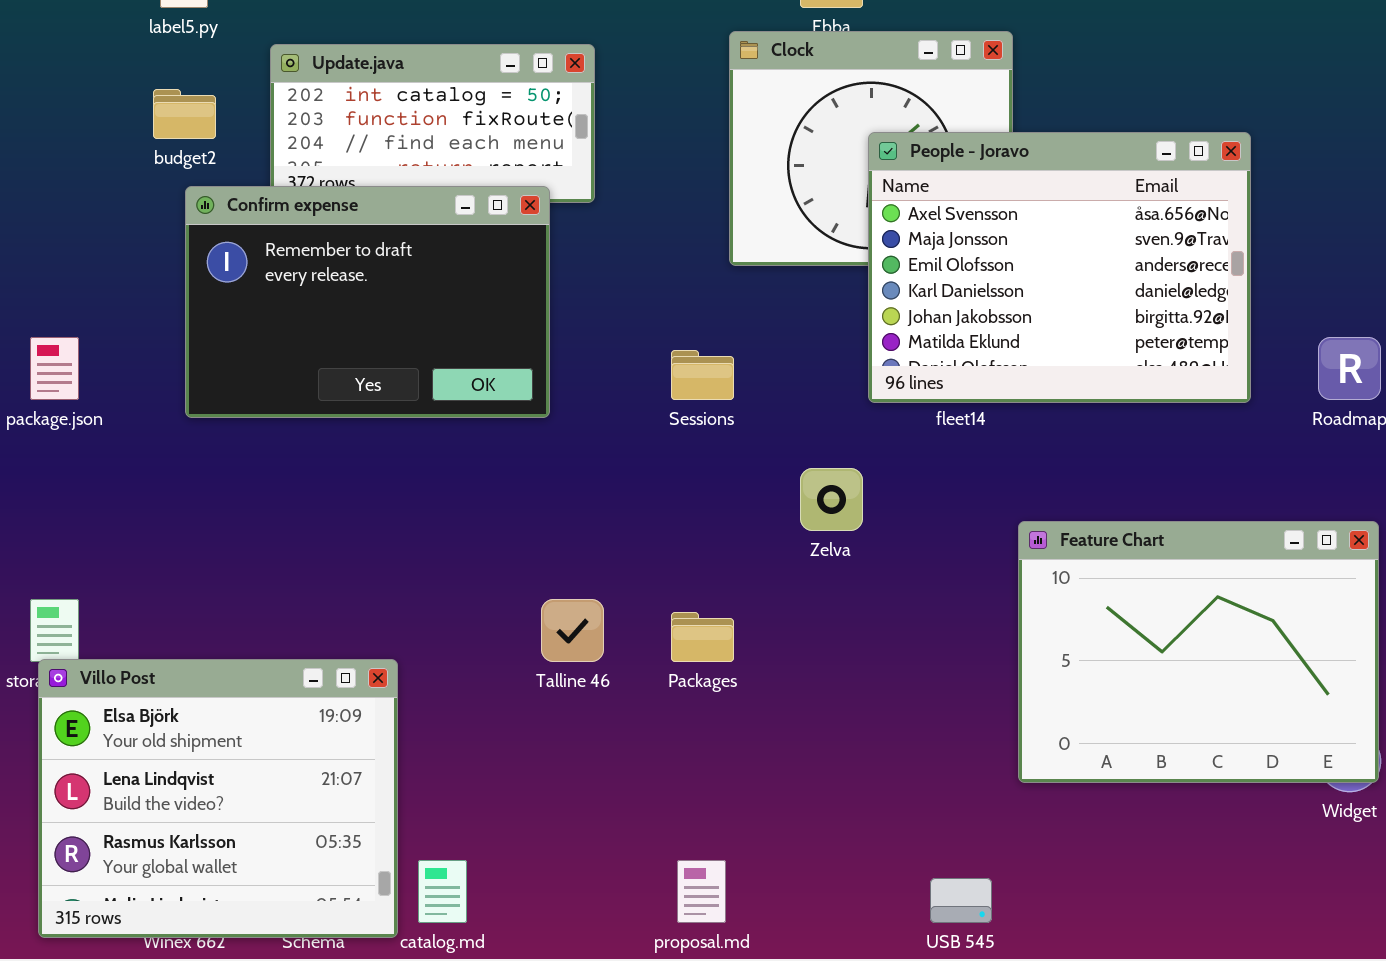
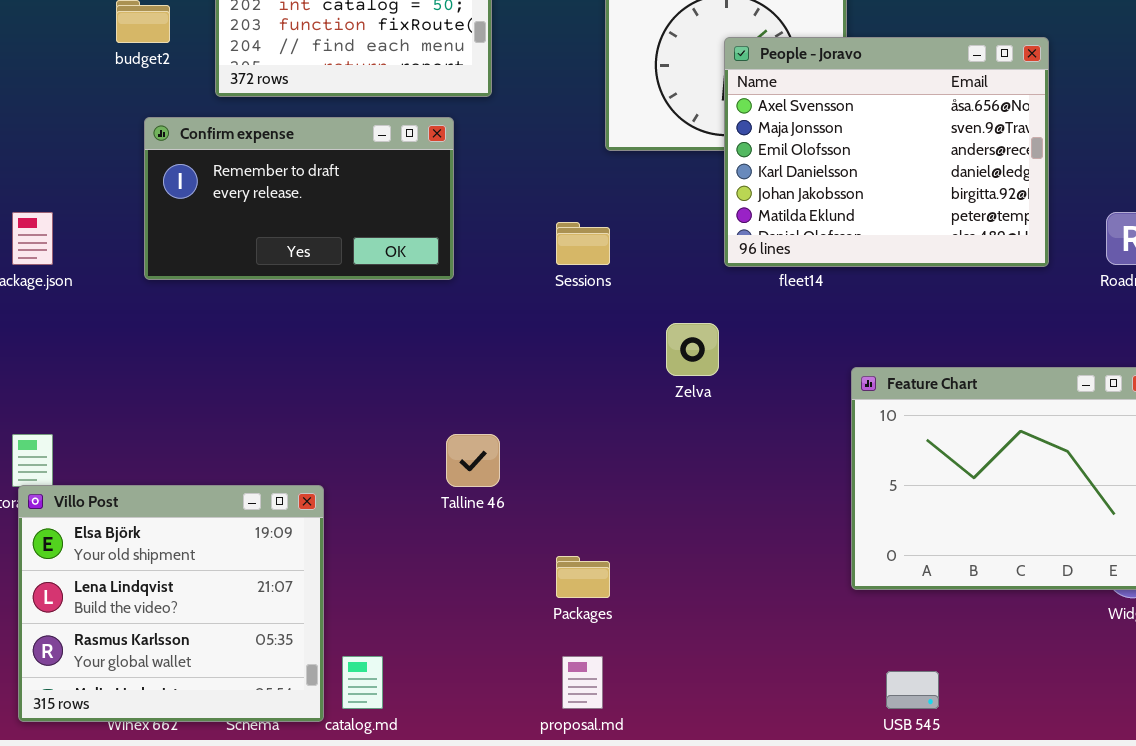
Confirm expense: [185,186,550,418] -> [144,117,454,280], resized
Packages: [671,612,734,662] -> [556,556,610,598], moved
USB 545: [930,878,992,923] -> [886,671,939,709], moved

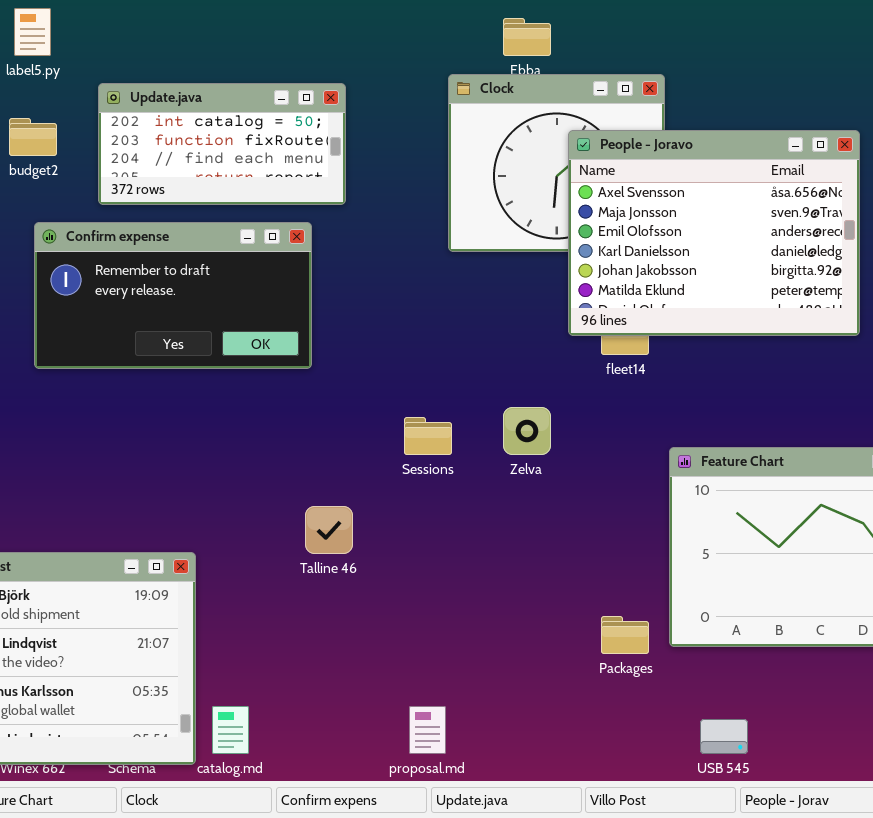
People - Joravo: [724,37,1049,267] -> [568,130,860,336], moved
Sessions: [556,222,610,265] -> [404,417,452,455], moved
Packages: [556,556,610,598] -> [601,616,649,654], moved

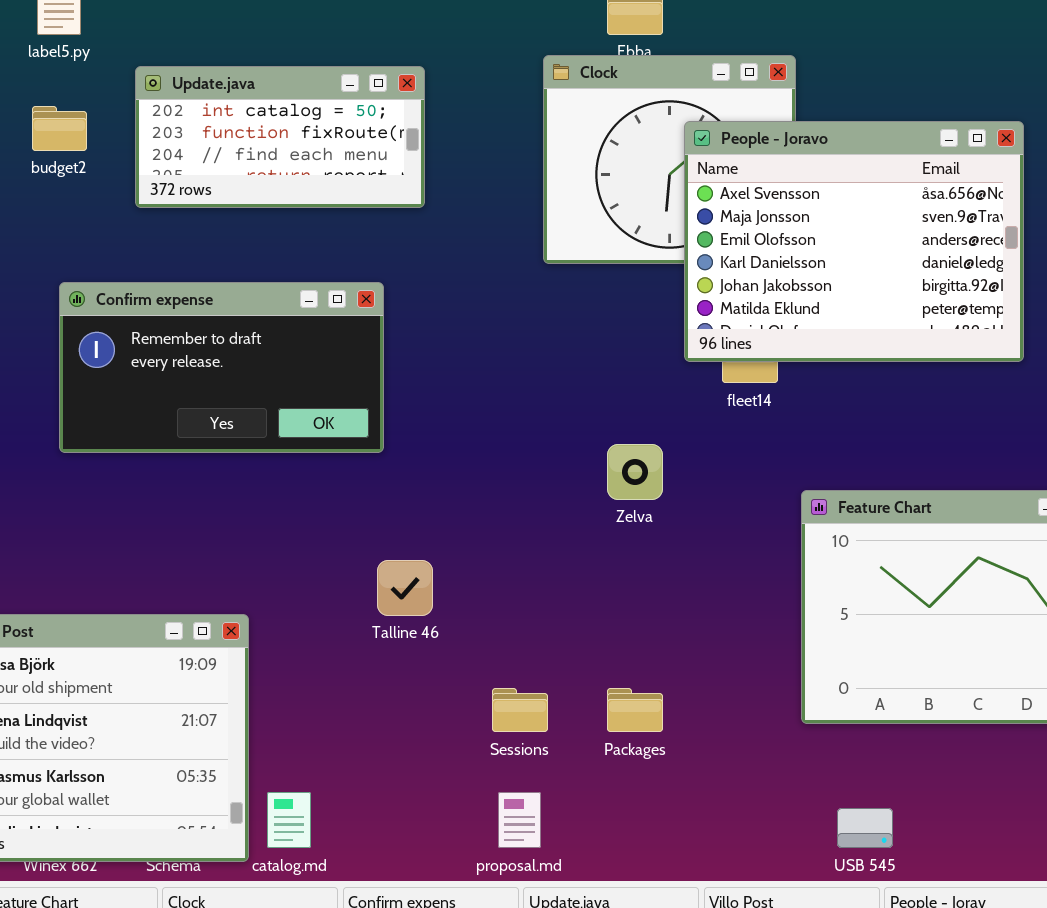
Confirm expense: [34,222,312,369] -> [59,282,384,453], moved
Sessions: [404,417,452,455] -> [492,688,548,732], moved
Packages: [601,616,649,654] -> [607,688,663,732], moved

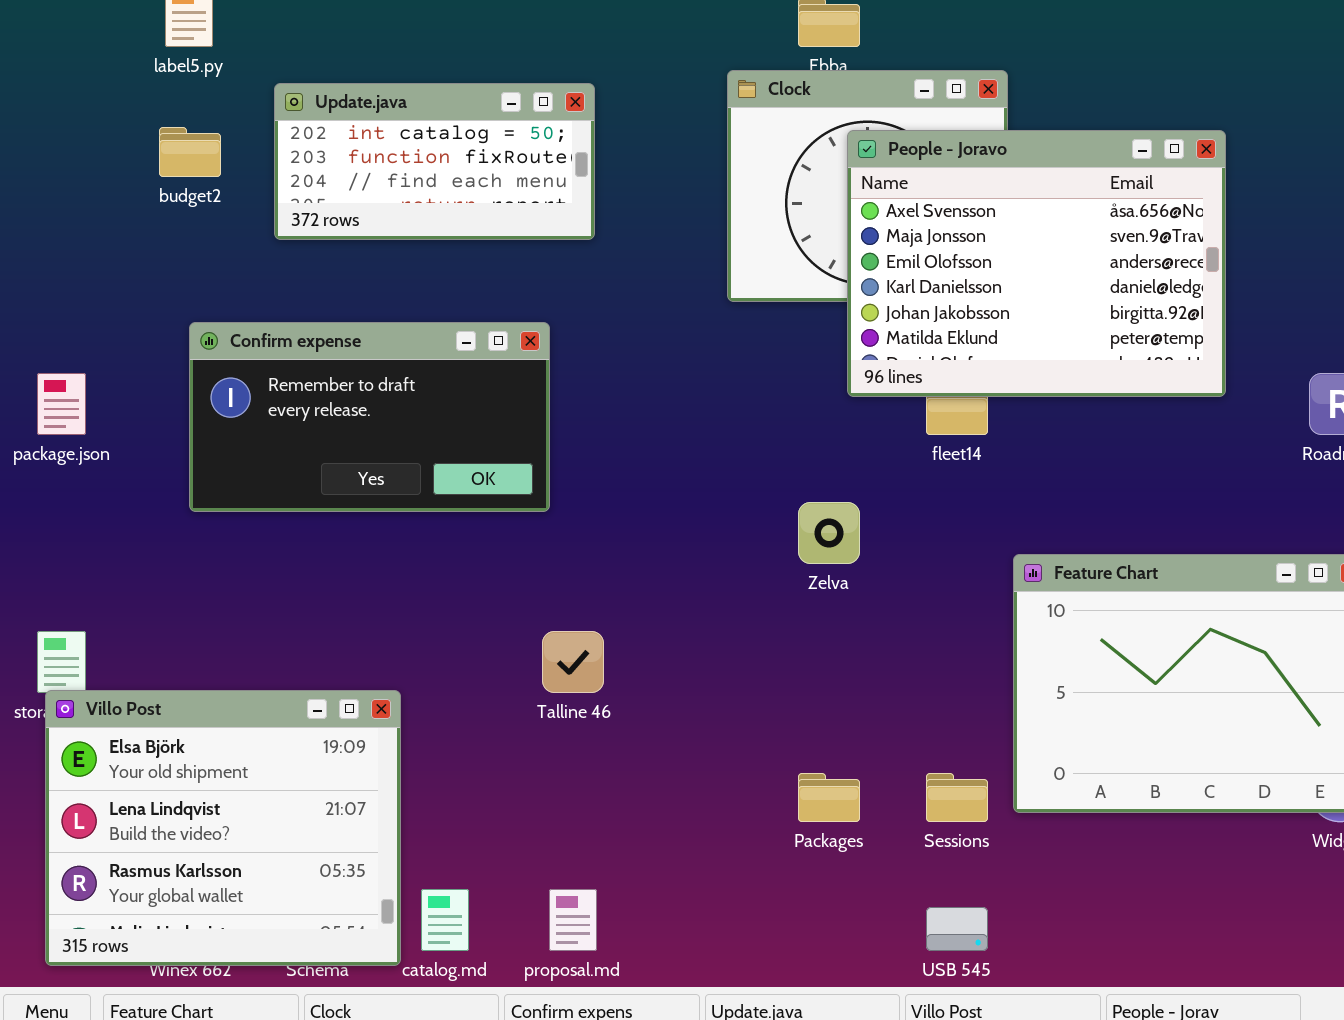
People - Joravo: [684,121,1024,362] -> [847,130,1226,397], moved
Sessions: [492,688,548,732] -> [926,773,988,822], moved
proposal.md: [498,792,541,848] -> [549,889,597,951], moved
USB 545: [837,808,893,848] -> [926,907,988,951], moved

